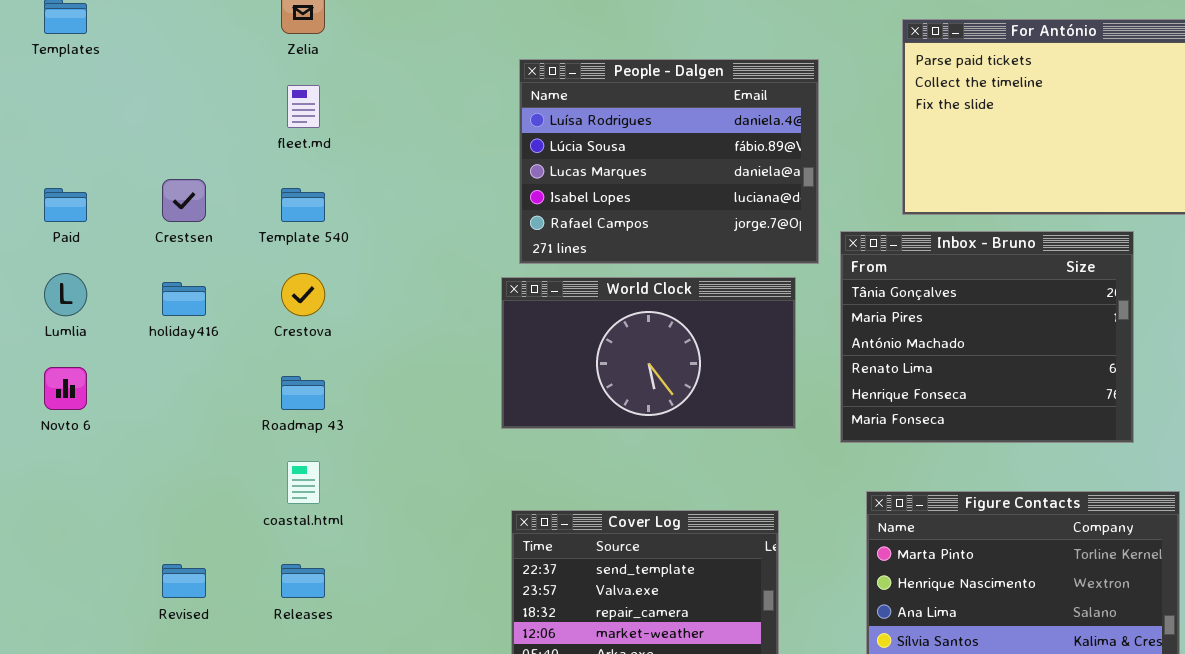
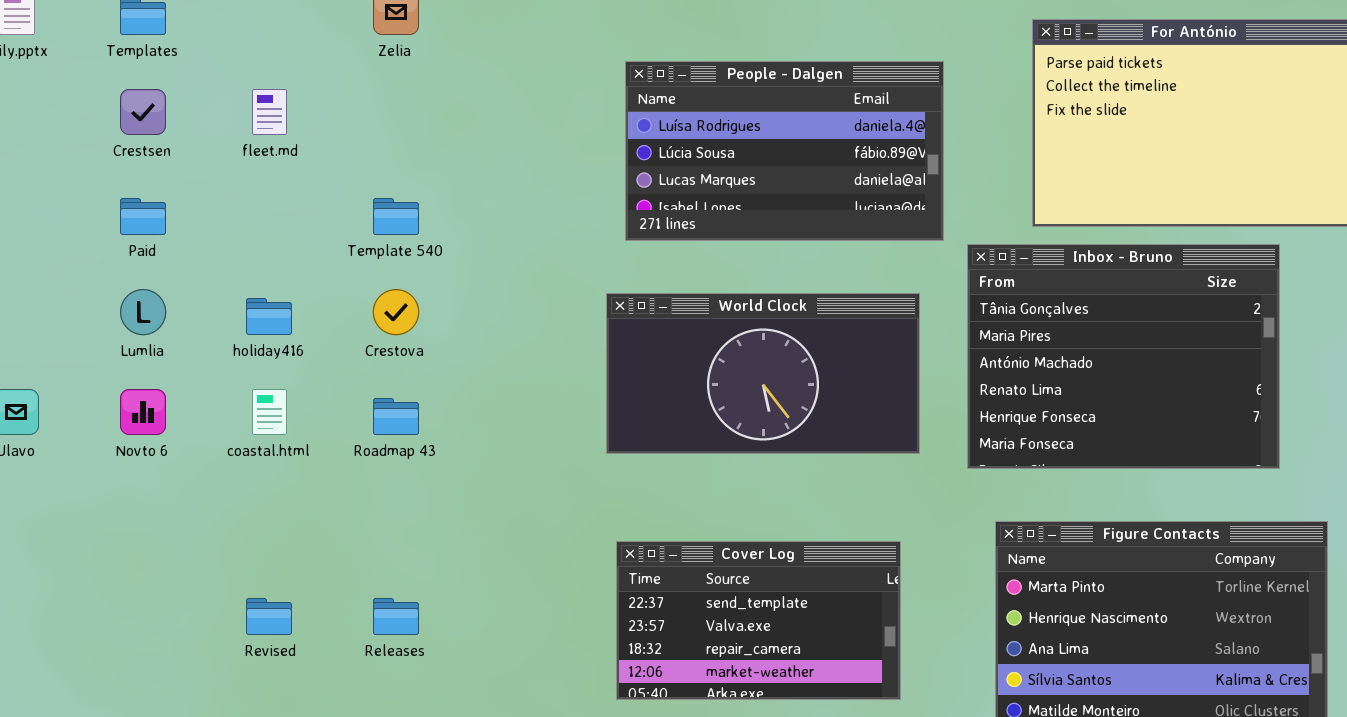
People - Dalgen: [519,59,819,264] -> [625,61,944,241], resized
fleet.md: [287,85,320,128] -> [252,89,287,135], moved
Crestsen: [162,179,206,222] -> [120,89,166,135], moved
coastal.html: [287,461,320,504] -> [252,389,287,435], moved

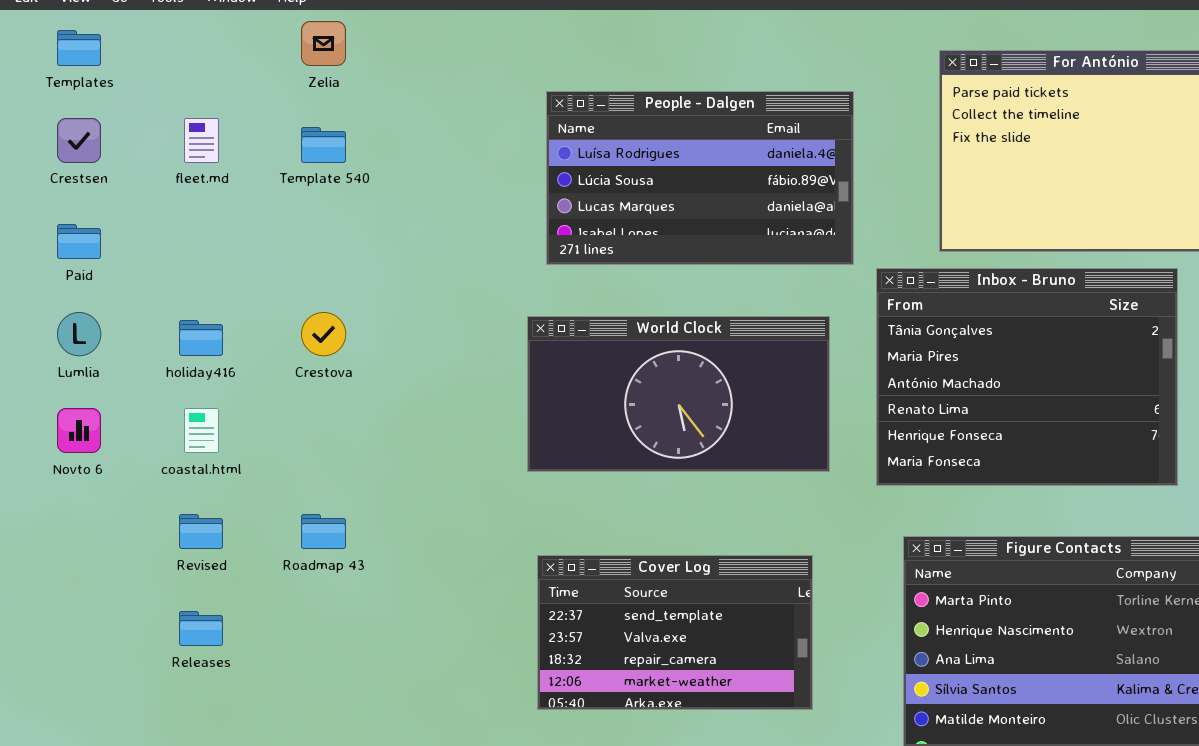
Template 540: [373,198,419,235] -> [301,127,346,163], moved
Roadmap 43: [373,398,419,435] -> [301,514,346,549], moved
Revised: [246,598,292,635] -> [179,514,223,549], moved
Releases: [373,598,419,635] -> [179,611,223,646], moved

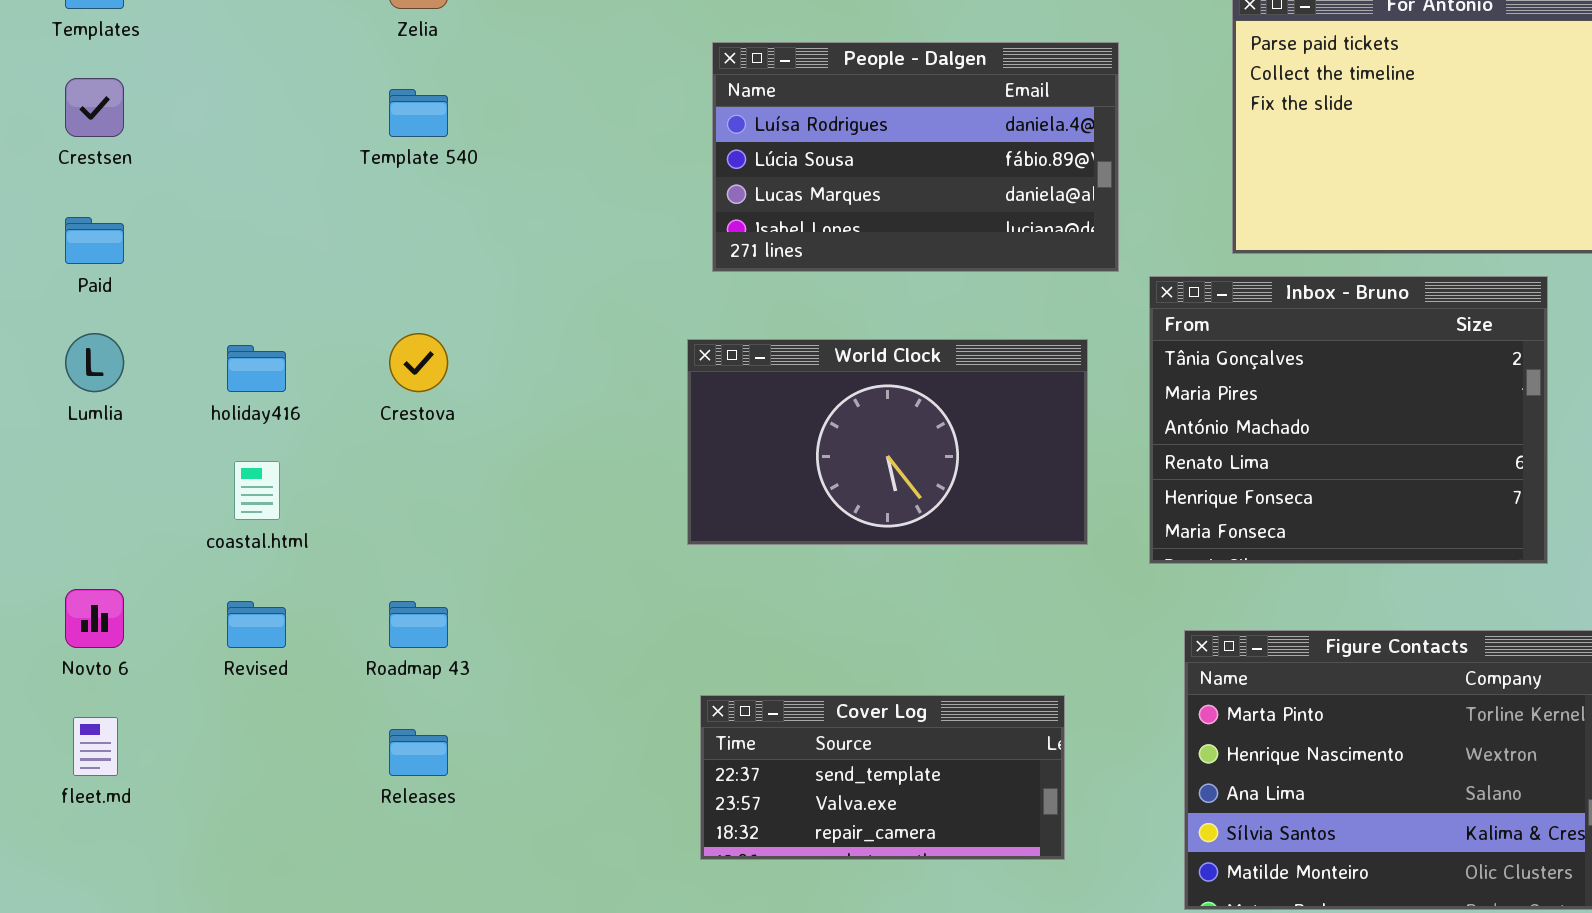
fleet.md: [184,118,219,163] -> [73,717,118,776], moved
Novto 6: [57,408,101,453] -> [65,589,124,648], moved
Cover Log: [537,555,813,710] -> [700,695,1065,860], resized
Releases: [179,611,223,646] -> [389,729,448,776], moved

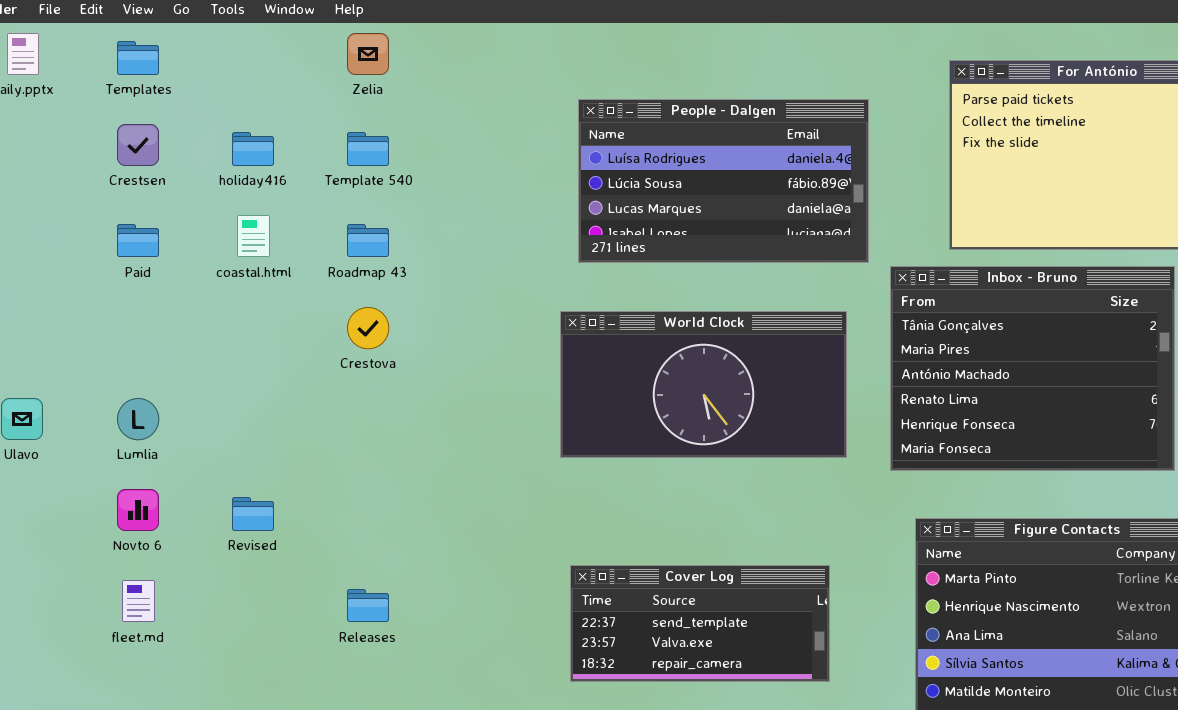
Lumlia: [65,333,124,392] -> [117,398,159,440], moved
holiday416: [227,345,286,392] -> [232,132,274,166], moved
coastal.html: [234,461,280,520] -> [237,215,270,257], moved
Roadmap 43: [389,601,448,648] -> [347,224,389,257], moved

